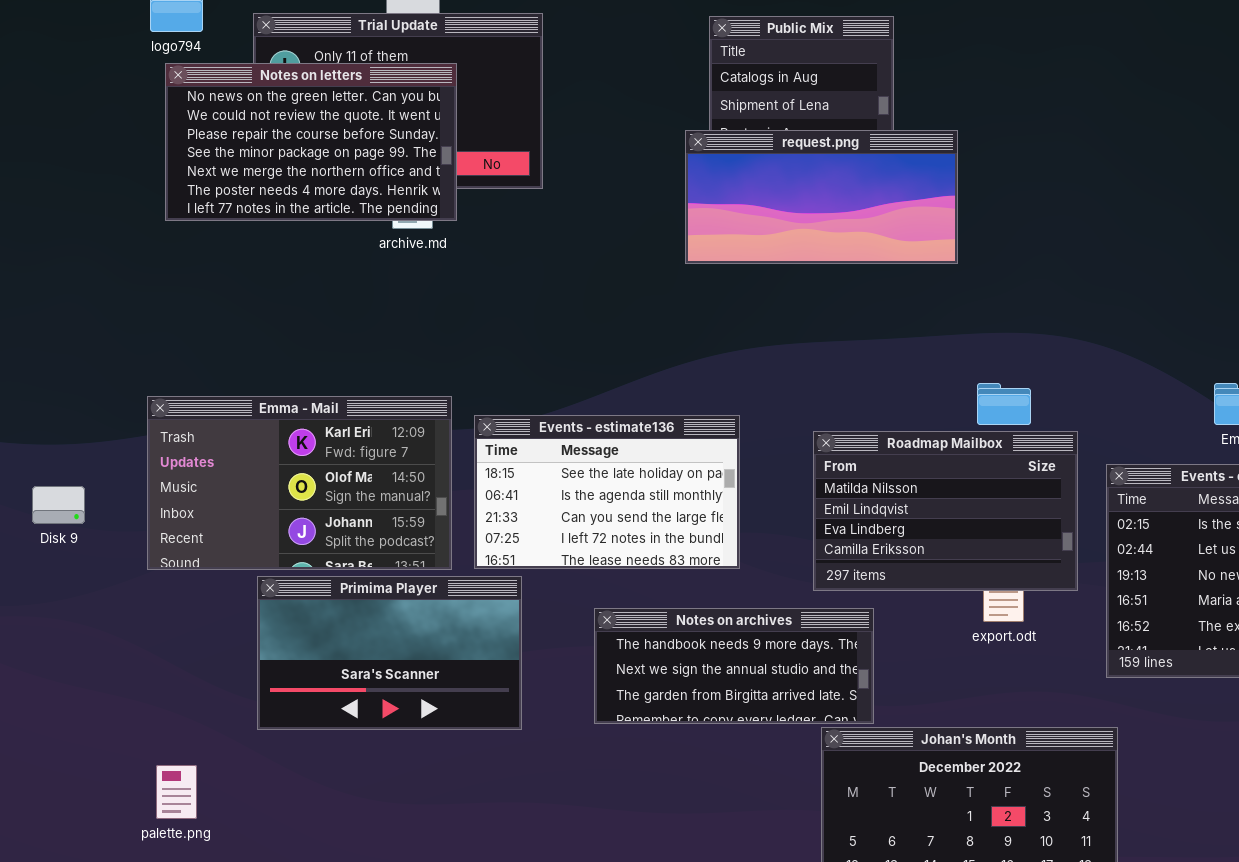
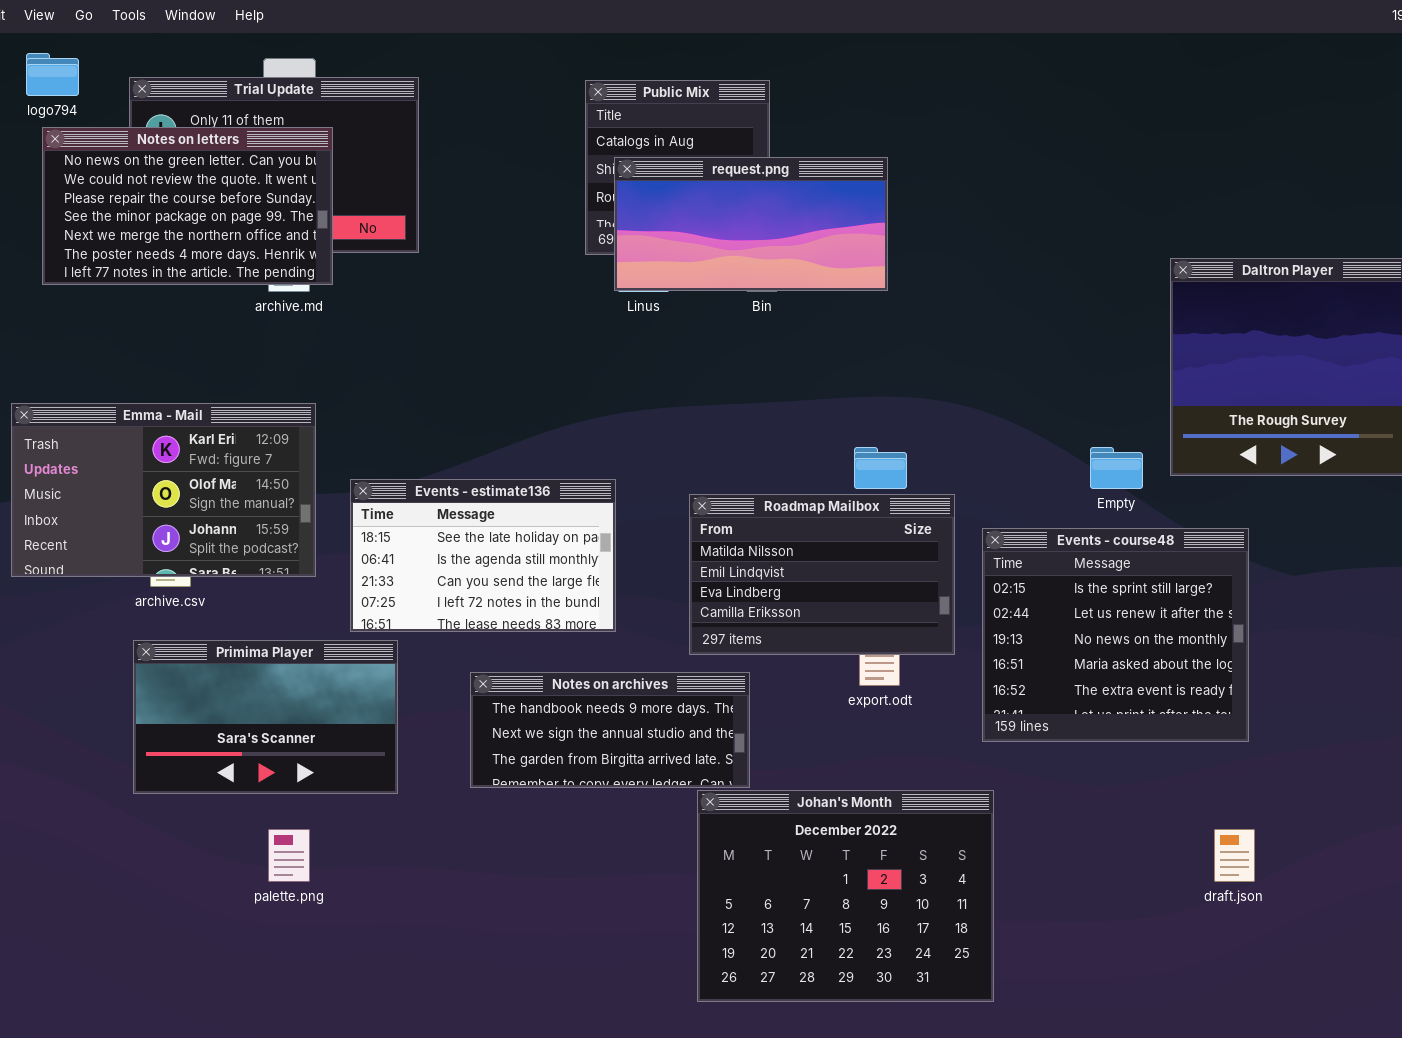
request.png: [685,130,958,264] -> [614,157,888,291], moved
Emma - Mail: [147,396,452,570] -> [11,403,316,577], moved
palette.png: [156,765,197,819] -> [268,829,310,882], moved

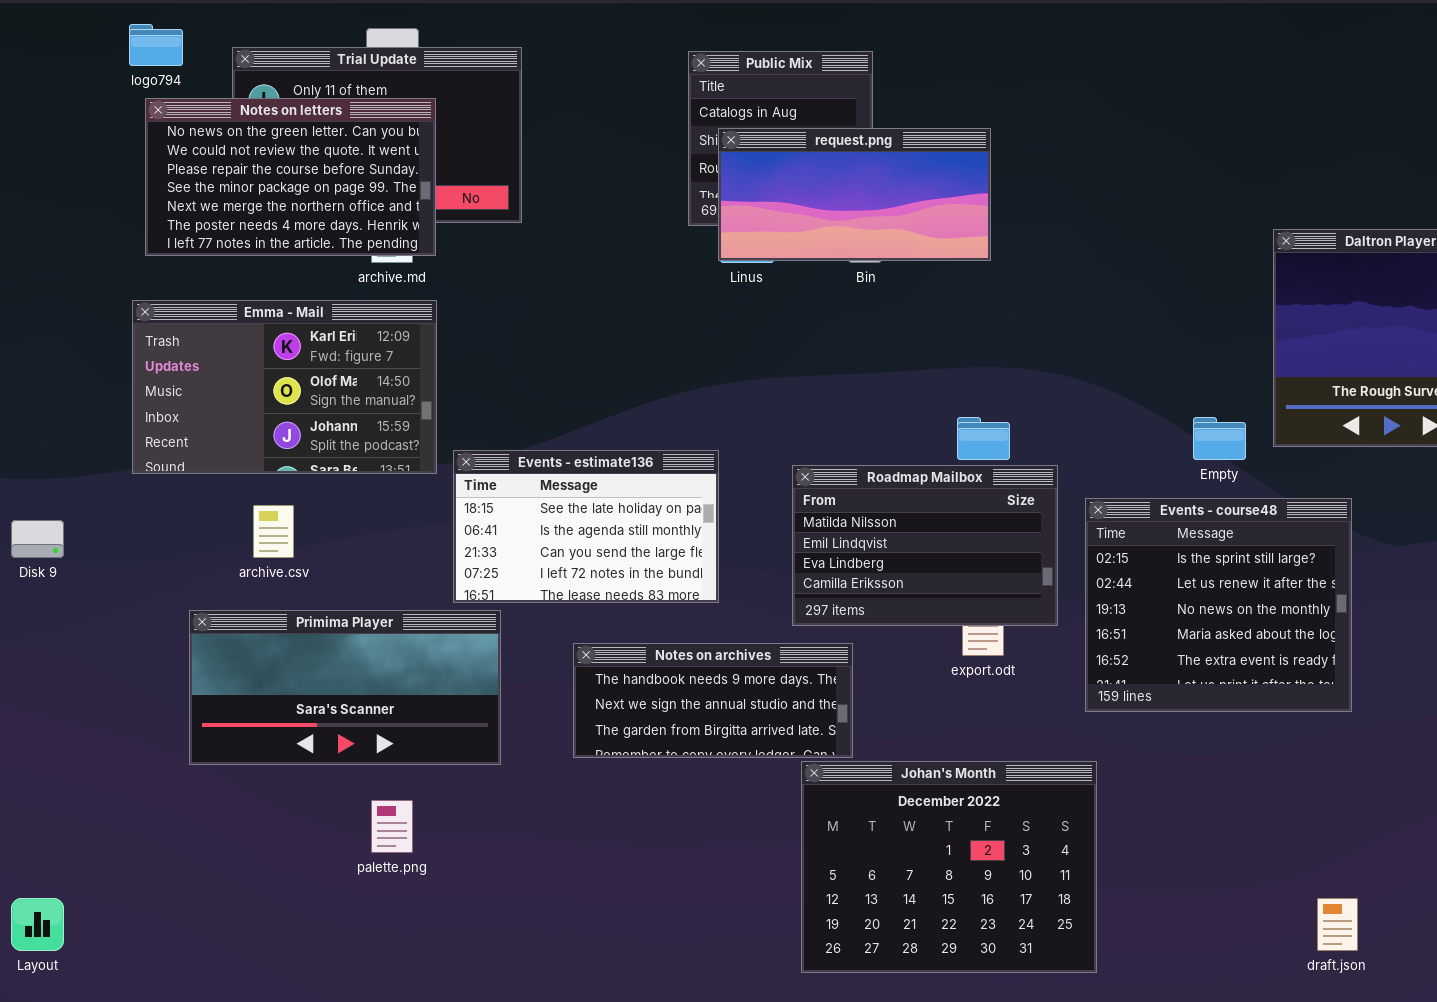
Emma - Mail: [11,403,316,577] -> [132,300,437,474], moved
Primima Player: [133,640,398,794] -> [189,610,501,765], resized
draft.json: [1214,829,1255,882] -> [1317,898,1358,951], moved

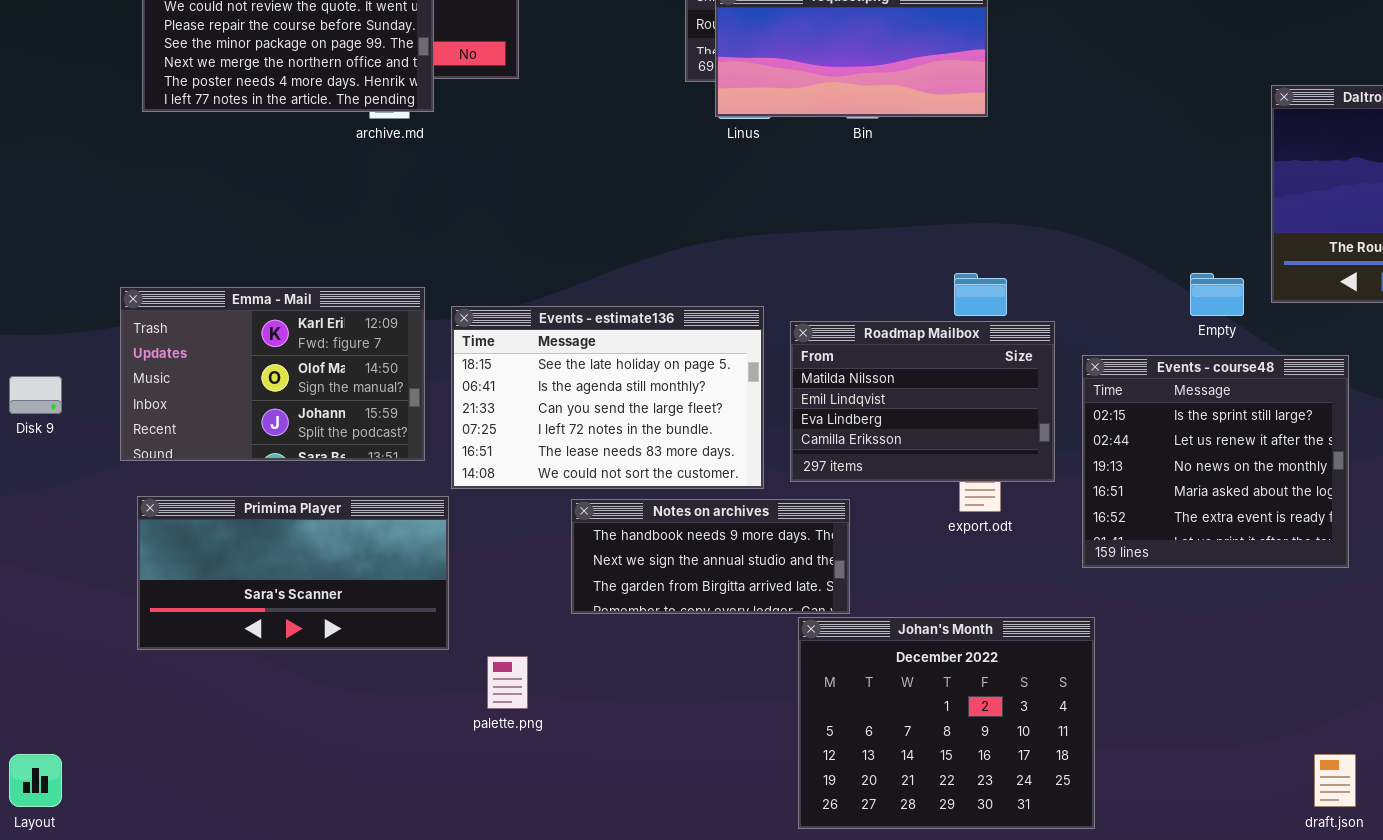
Emma - Mail: [132,300,437,474] -> [120,287,425,461], moved
Events - estimate136: [453,450,719,603] -> [451,306,764,489], resized
Primima Player: [189,610,501,765] -> [137,496,449,650], moved
palette.png: [371,800,413,853] -> [487,656,528,709], moved

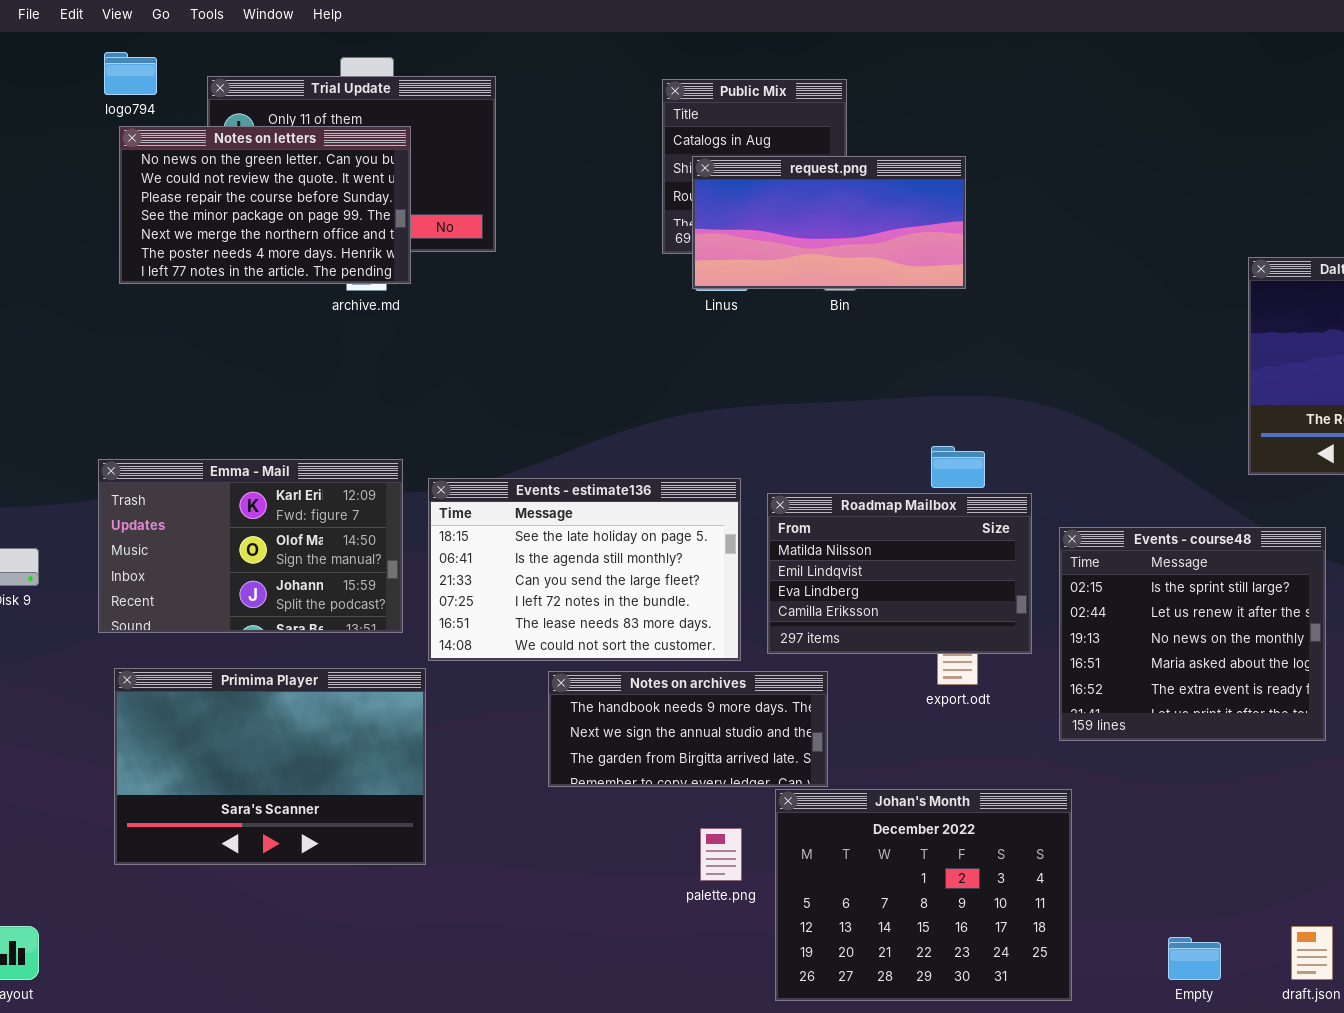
Empty: [1190,273,1244,316] -> [1168,937,1221,980], moved
Primima Player: [137,496,449,650] -> [114,668,426,865], resized
palette.png: [487,656,528,709] -> [700,828,742,881], moved

